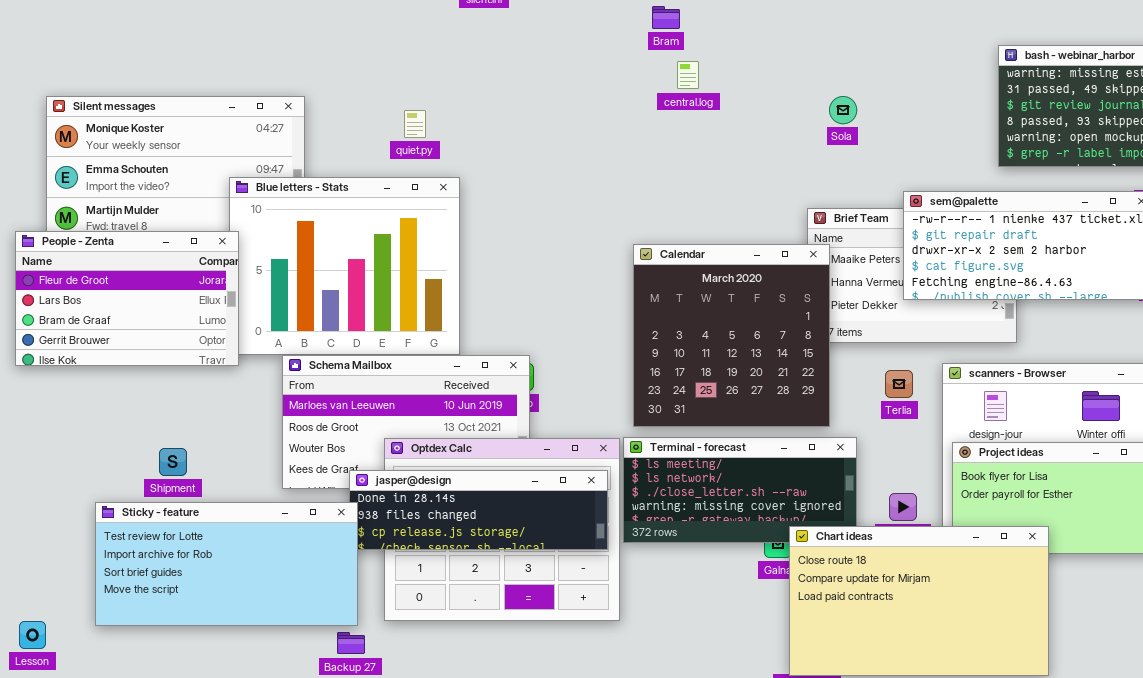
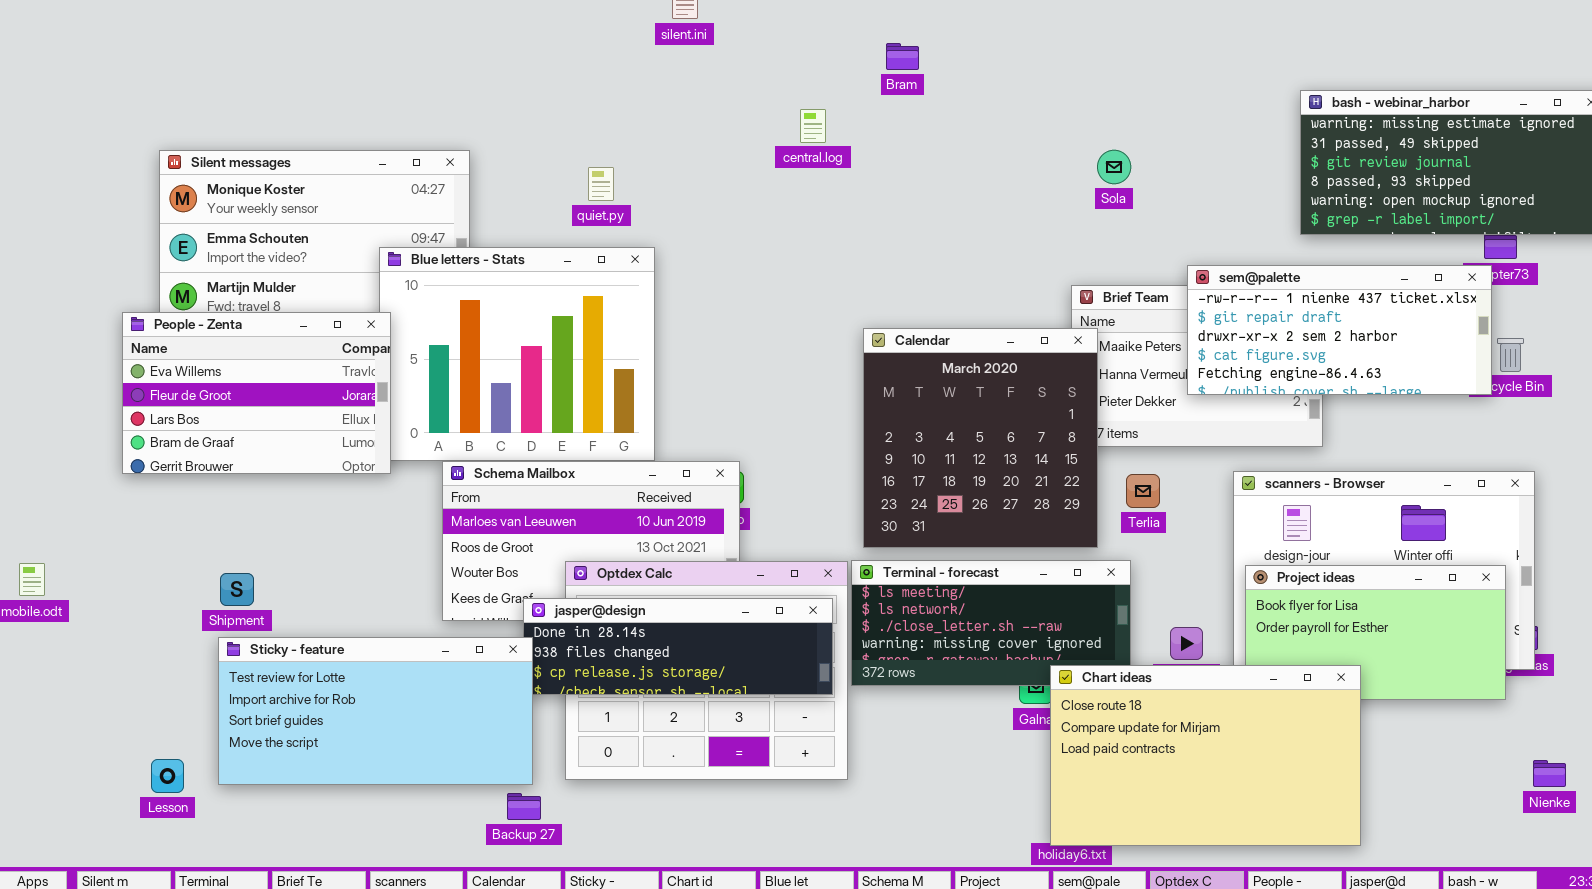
central.log: [677,61,699,89] -> [800,109,826,143], moved
People - Zenta: [15,231,239,366] -> [122,312,391,474], scrolled up 1 row
Terlia: [885,370,913,398] -> [1126,474,1160,508], moved
Shipment: [159,448,187,476] -> [220,573,254,606], moved
Lesson: [19,621,46,649] -> [151,759,184,793], moved

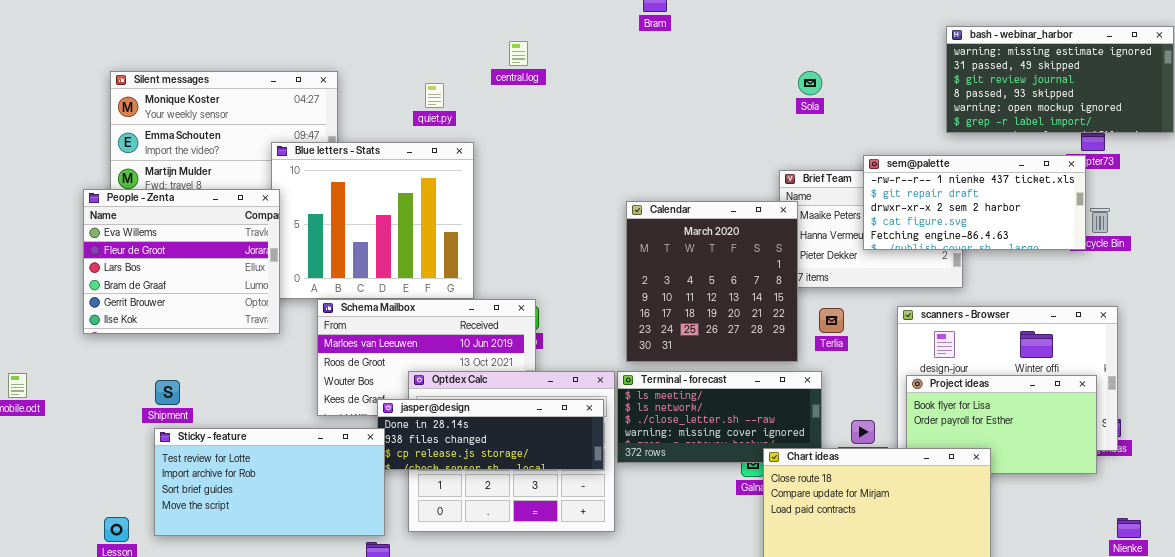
central.log: [800,109,826,143] -> [509,41,528,66], moved
People - Zenta: [122,312,391,474] -> [83,189,280,334], resized

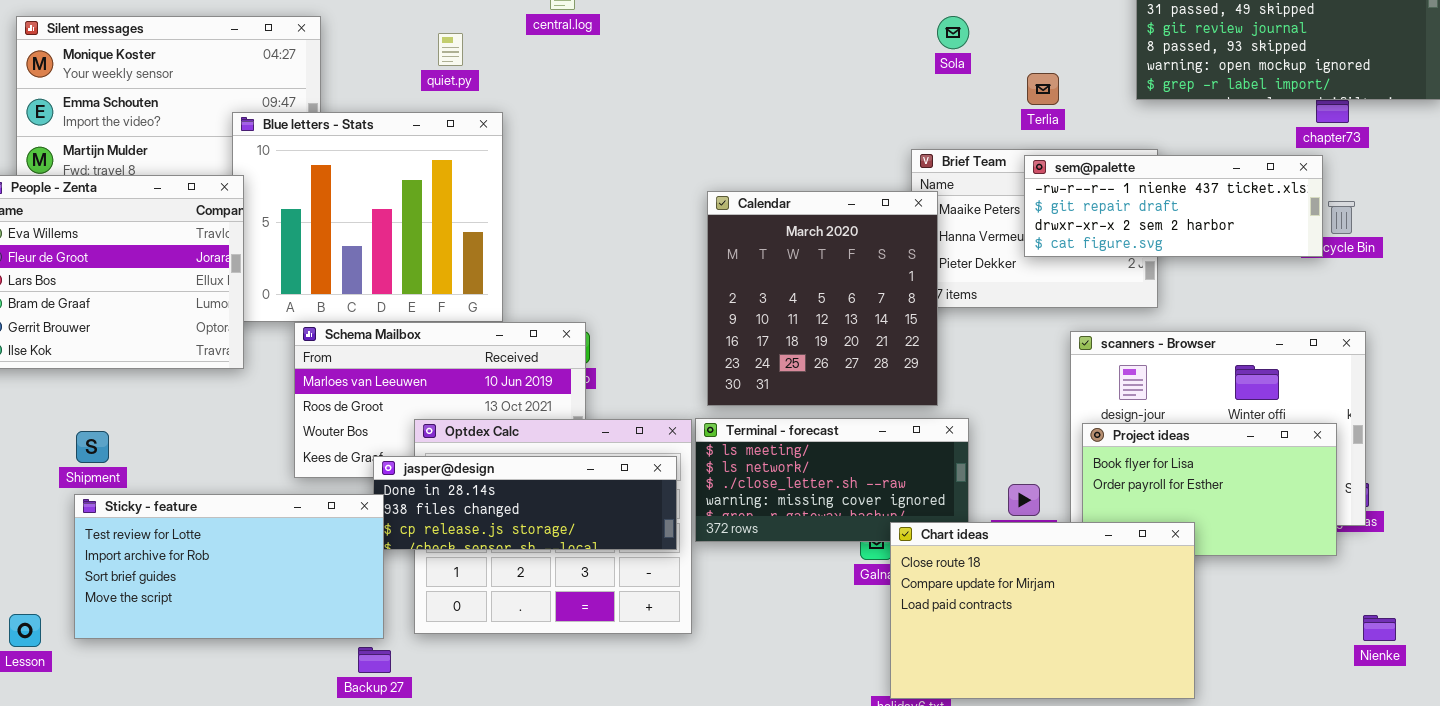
sem@palette: [863,155,1086,250] -> [1024,155,1323,257], resized
Terlia: [819,308,844,333] -> [1027,73,1059,105], moved

